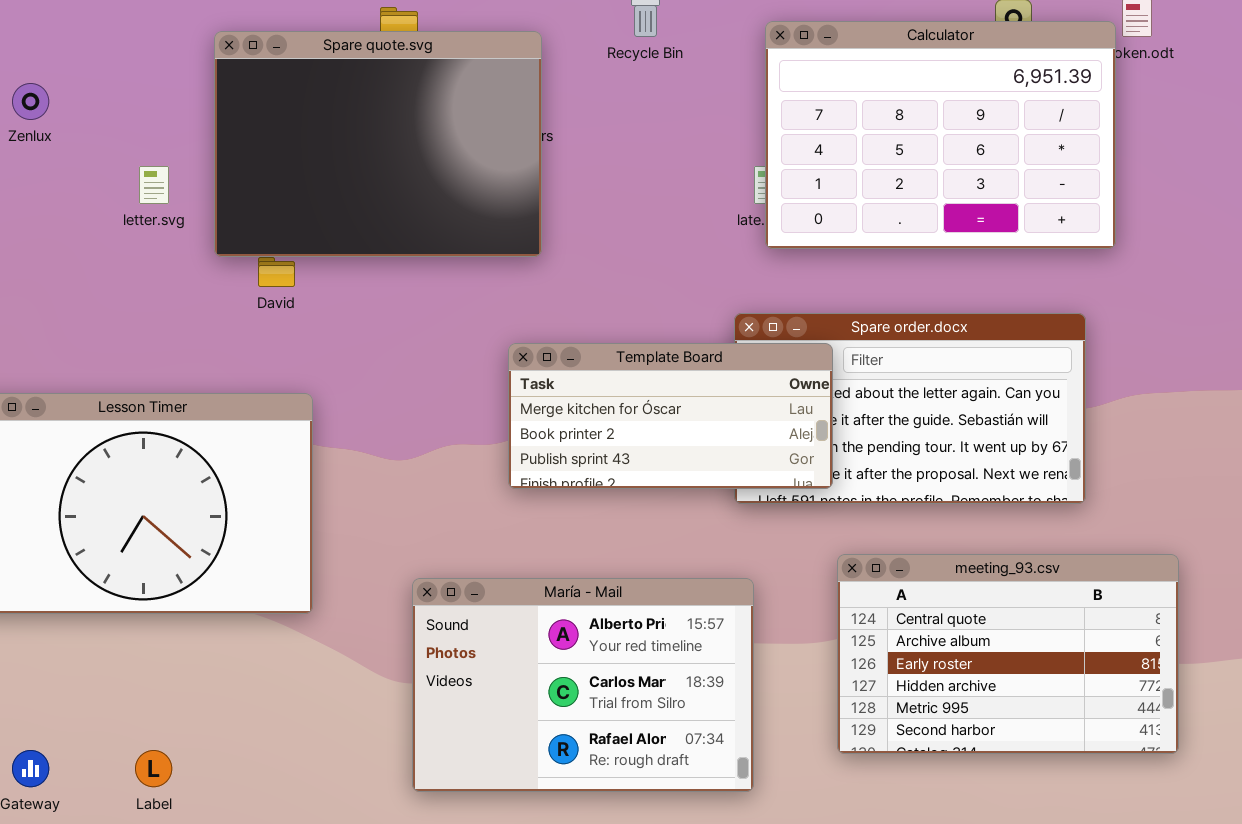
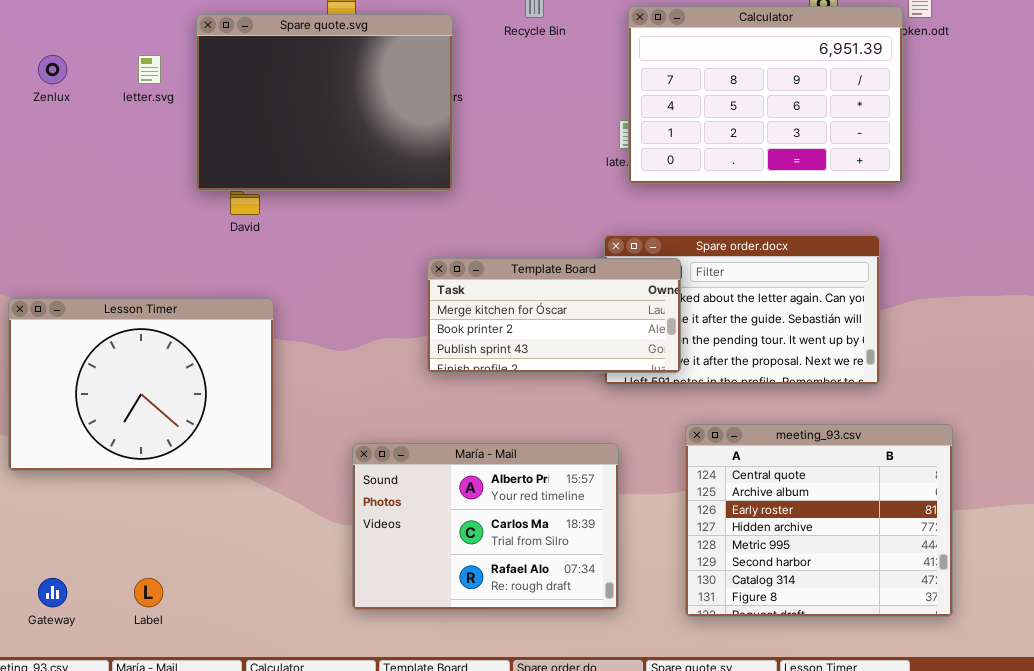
letter.svg: [139,166,169,204] -> [138,55,161,84], moved
meeting_93.csv: [837,554,1179,754] -> [685,424,953,617], resized

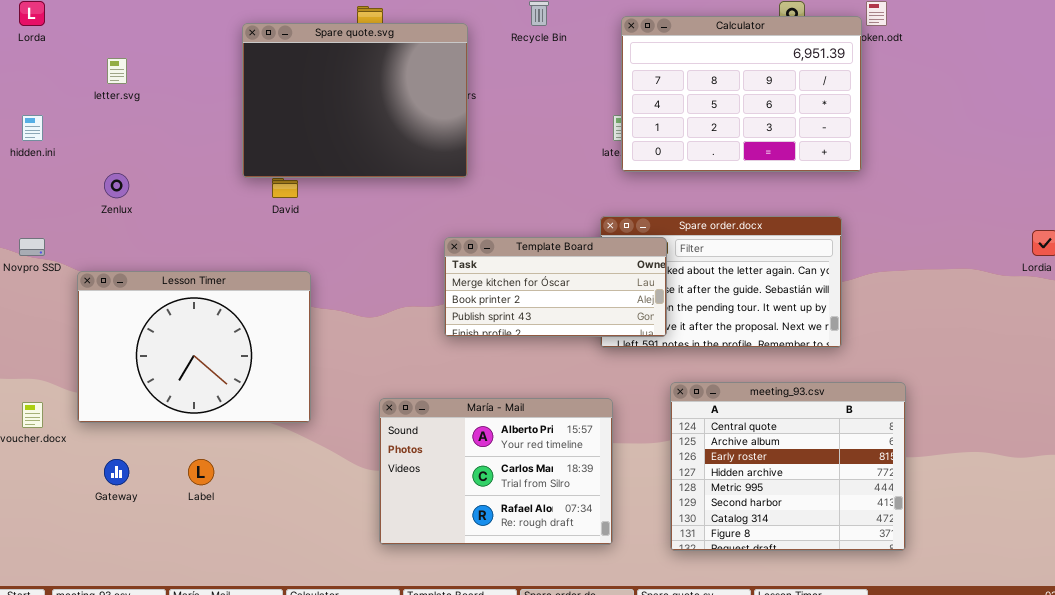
Zenlux: [38,55,67,84] -> [104,173,129,198], moved
letter.svg: [138,55,161,84] -> [107,58,127,84], moved
Gateway: [38,578,67,607] -> [104,459,129,485], moved
Label: [134,578,163,607] -> [188,459,214,485], moved

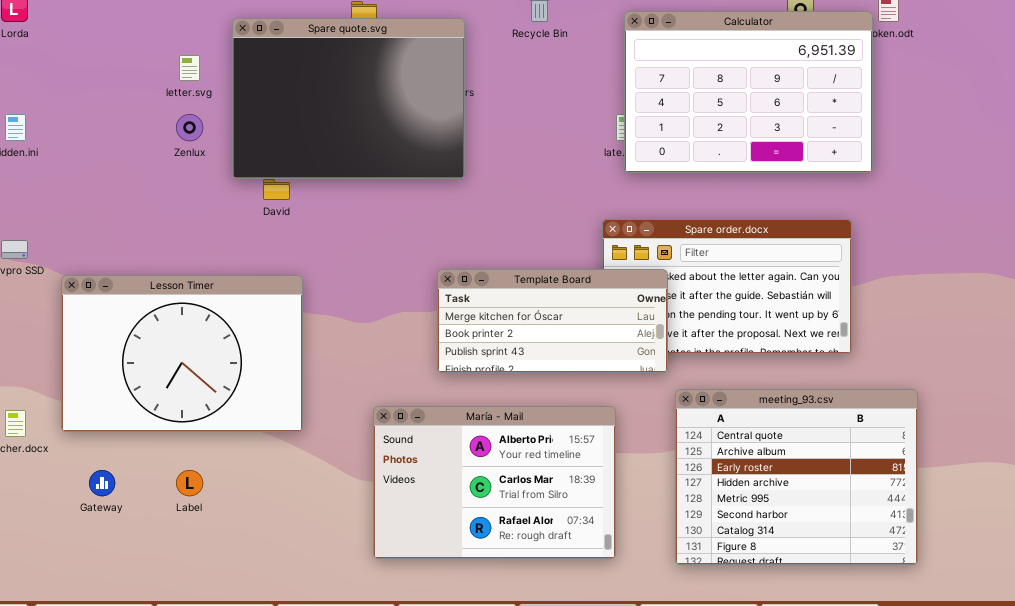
letter.svg: [107,58,127,84] -> [179,55,200,81], moved
Zenlux: [104,173,129,198] -> [176,114,203,141], moved
Template Board: [444,237,667,337] -> [437,269,668,373], moved

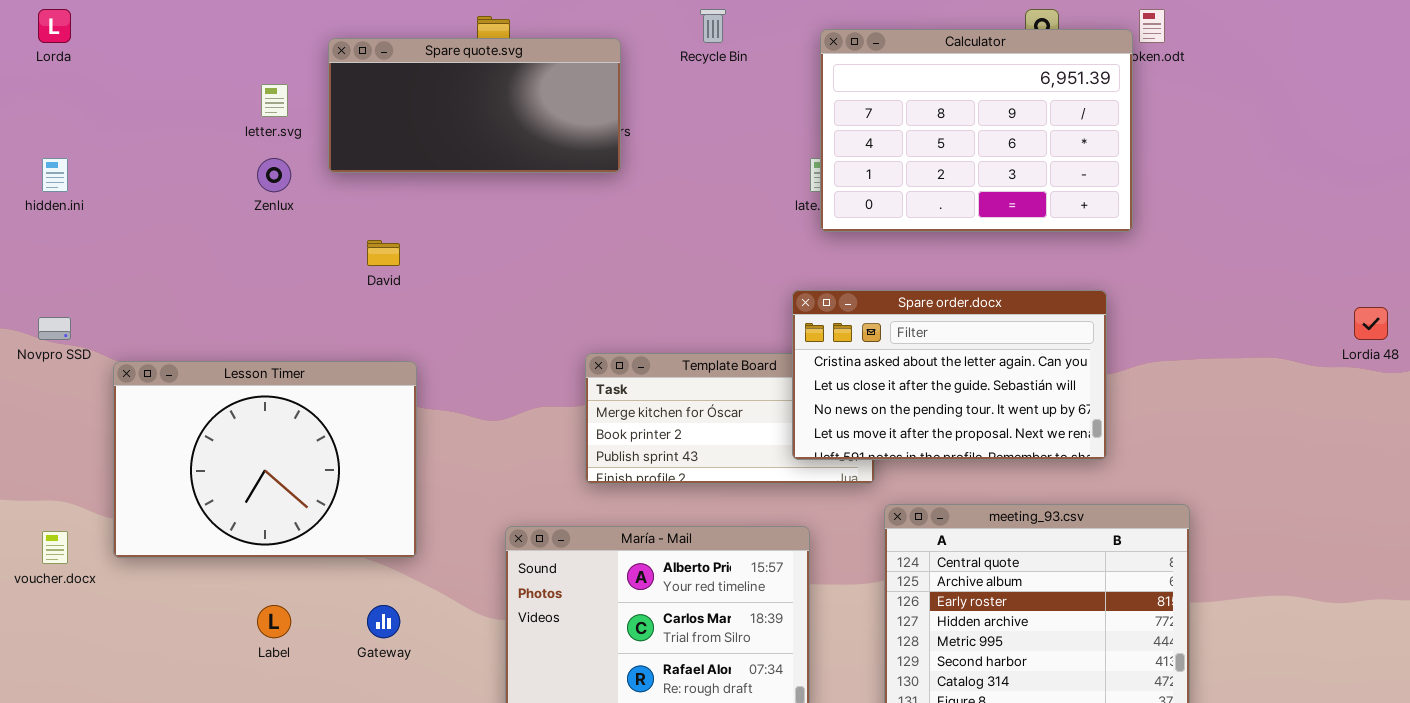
Spare quote.svg: [232,18,465,179] -> [328,38,621,173], resized
Spare order.docx: [602,219,852,354] -> [792,290,1107,460], raised
Gateway: [89,470,115,496] -> [367,605,400,638], moved

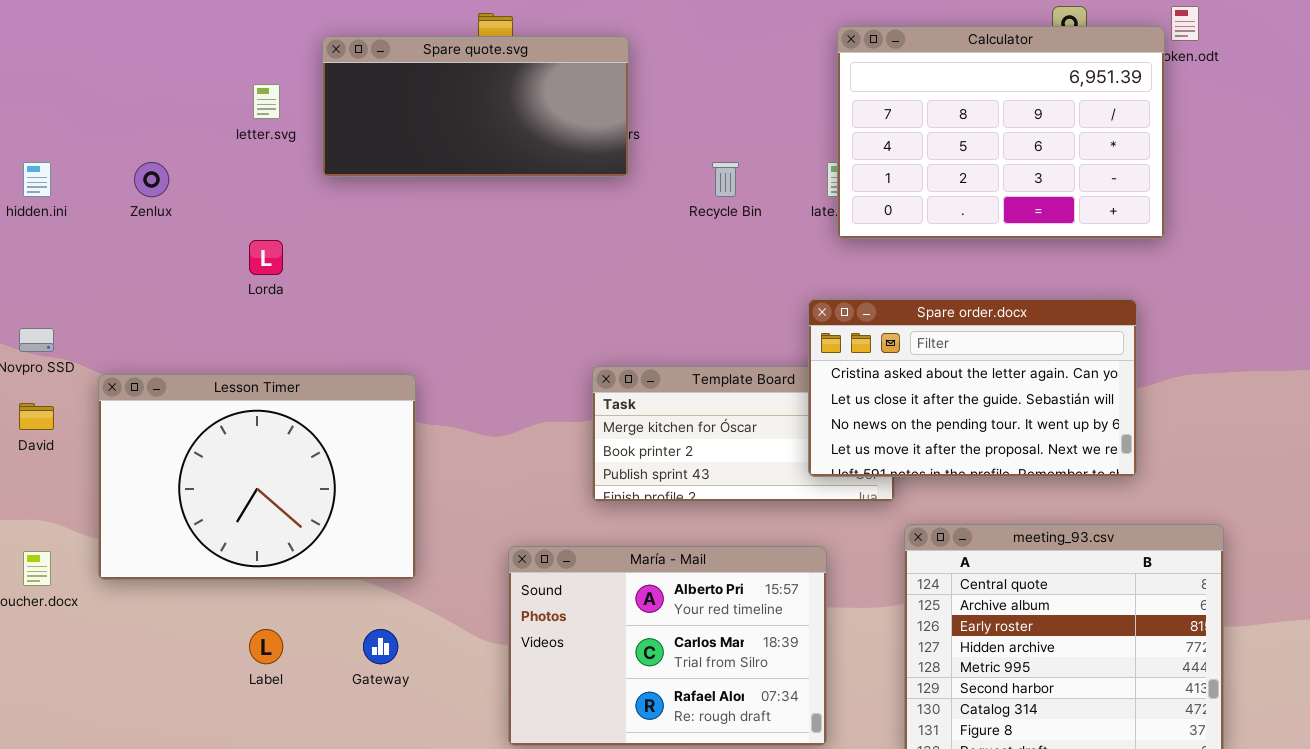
Lorda: [38,9,71,43] -> [249,240,283,275], moved
Recycle Bin: [700,9,726,43] -> [712,162,739,197], moved
Zenlux: [257,158,291,192] -> [134,162,169,197], moved
David: [367,240,400,266] -> [19,403,54,430], moved

